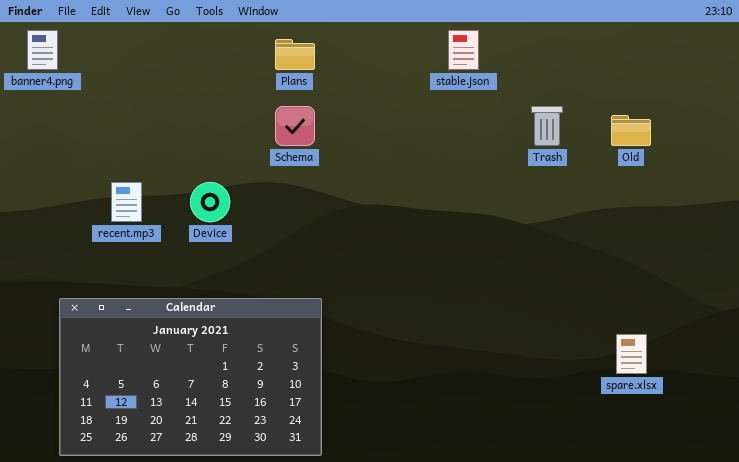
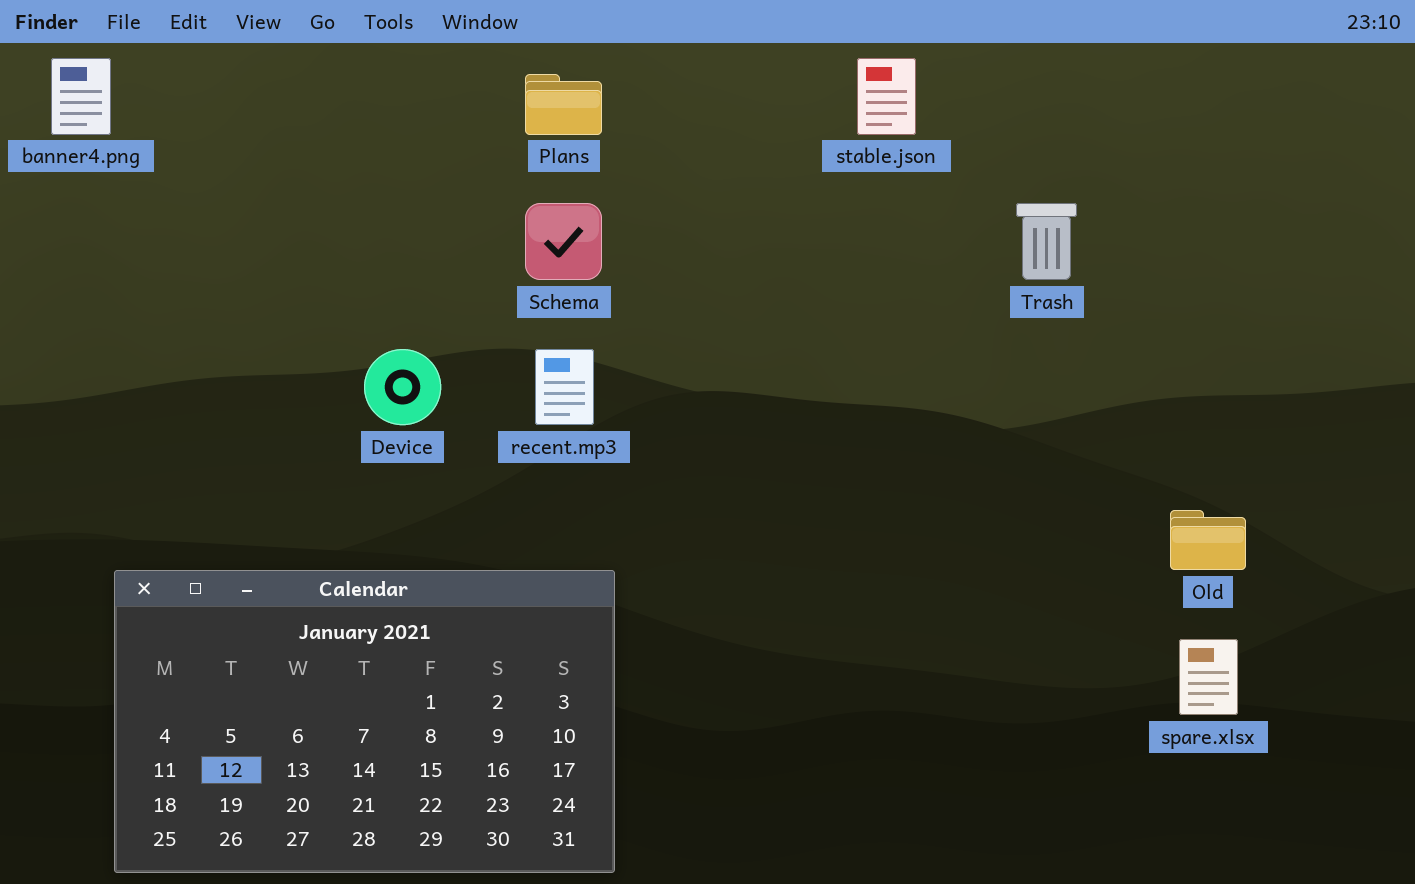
Old: [611,115,651,146] -> [1170,510,1246,570], moved
recent.mp3: [111,182,142,222] -> [535,349,594,425], moved

